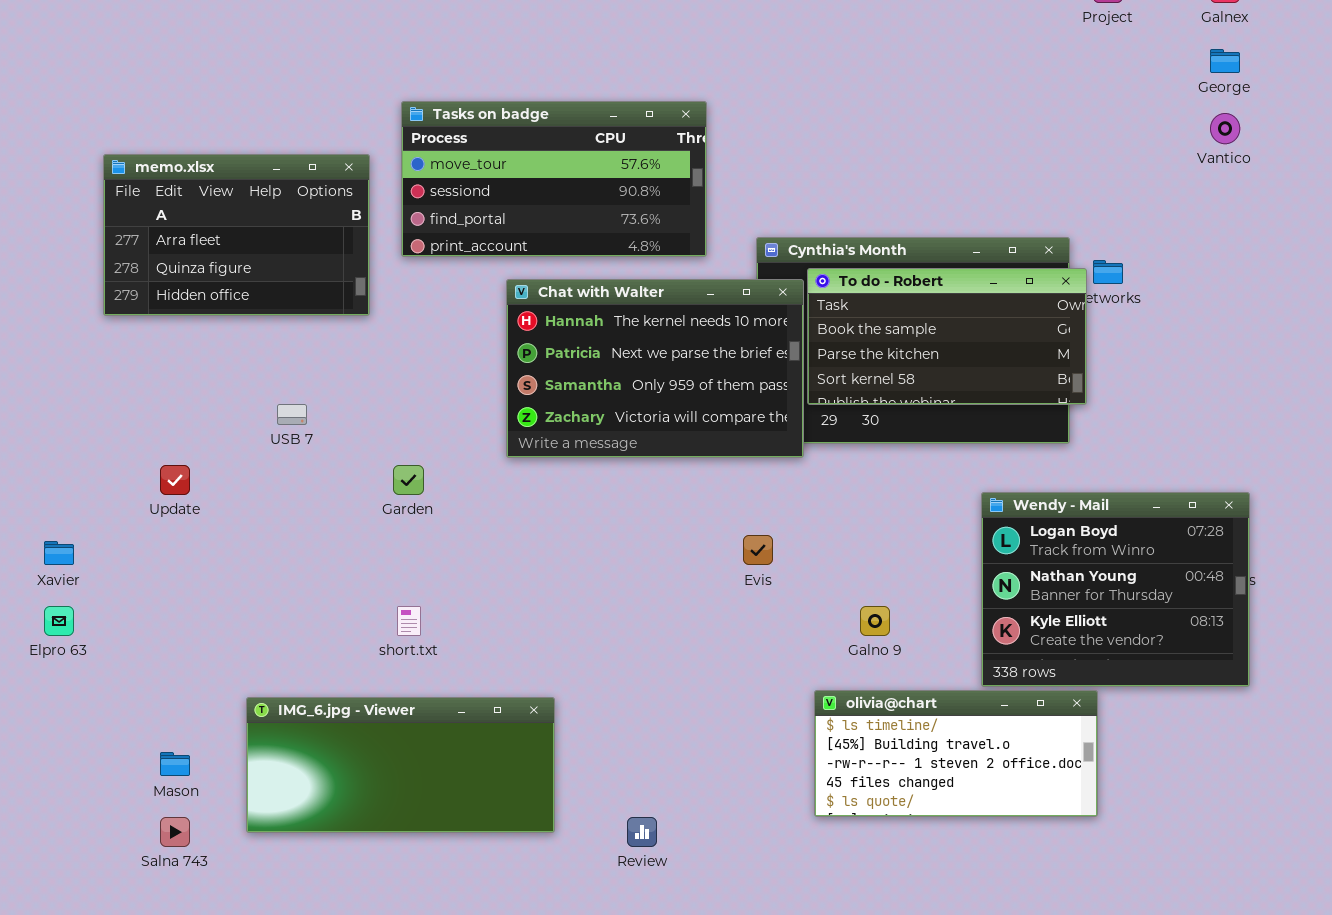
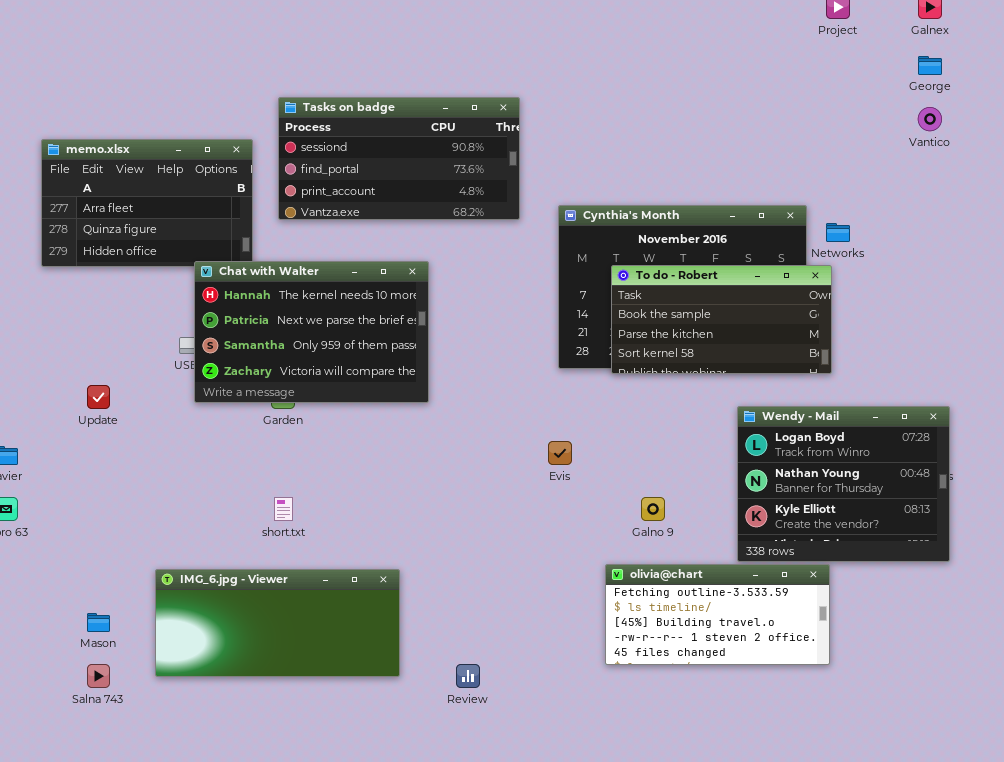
Tasks on badge: [401,101,707,257] -> [278,97,520,220], scrolled down 1 row
To do - Robert: [807,268,1087,405] -> [611,265,832,374], moved
Chat with Walter: [506,279,804,458] -> [194,261,429,403], moved
olivia@chart: [814,690,1098,817] -> [605,564,830,665], scrolled up 1 row

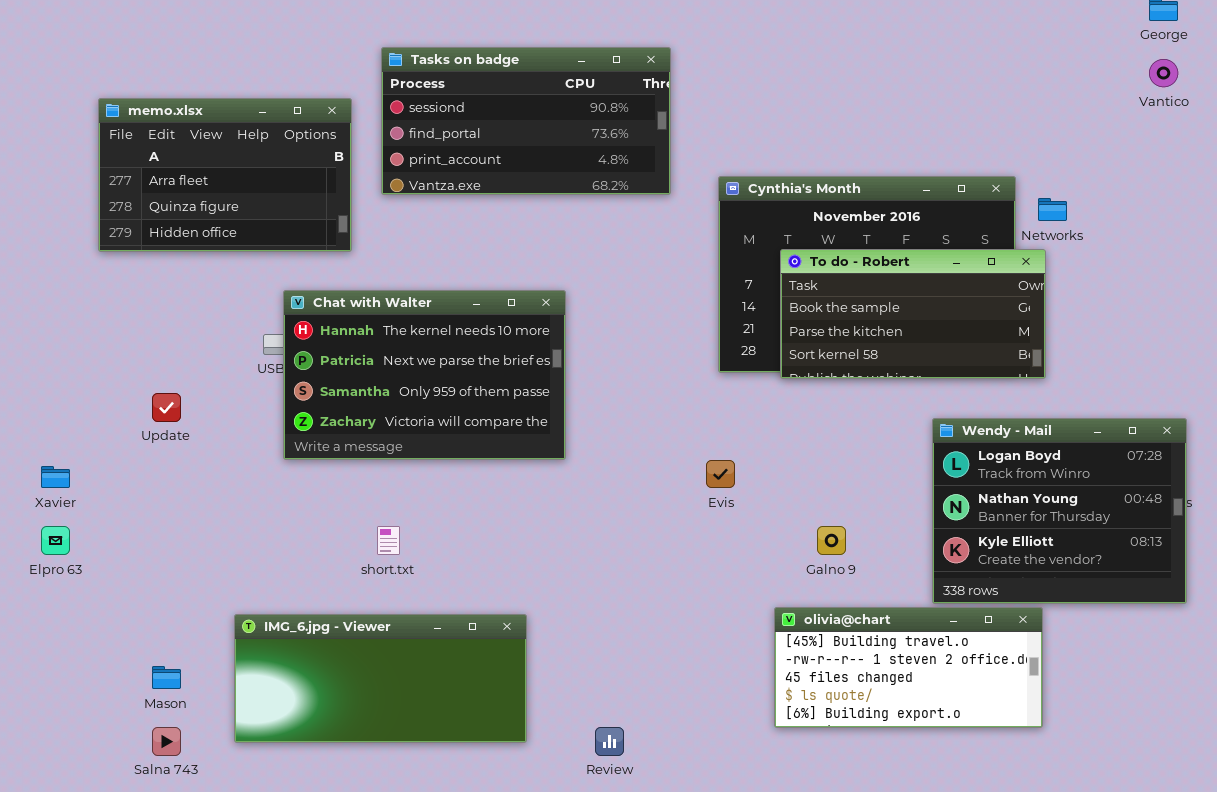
Chat with Walter: [194,261,429,403] -> [283,290,566,460], moved
olivia@chart: [605,564,830,665] -> [774,607,1043,728], scrolled down 2 rows

